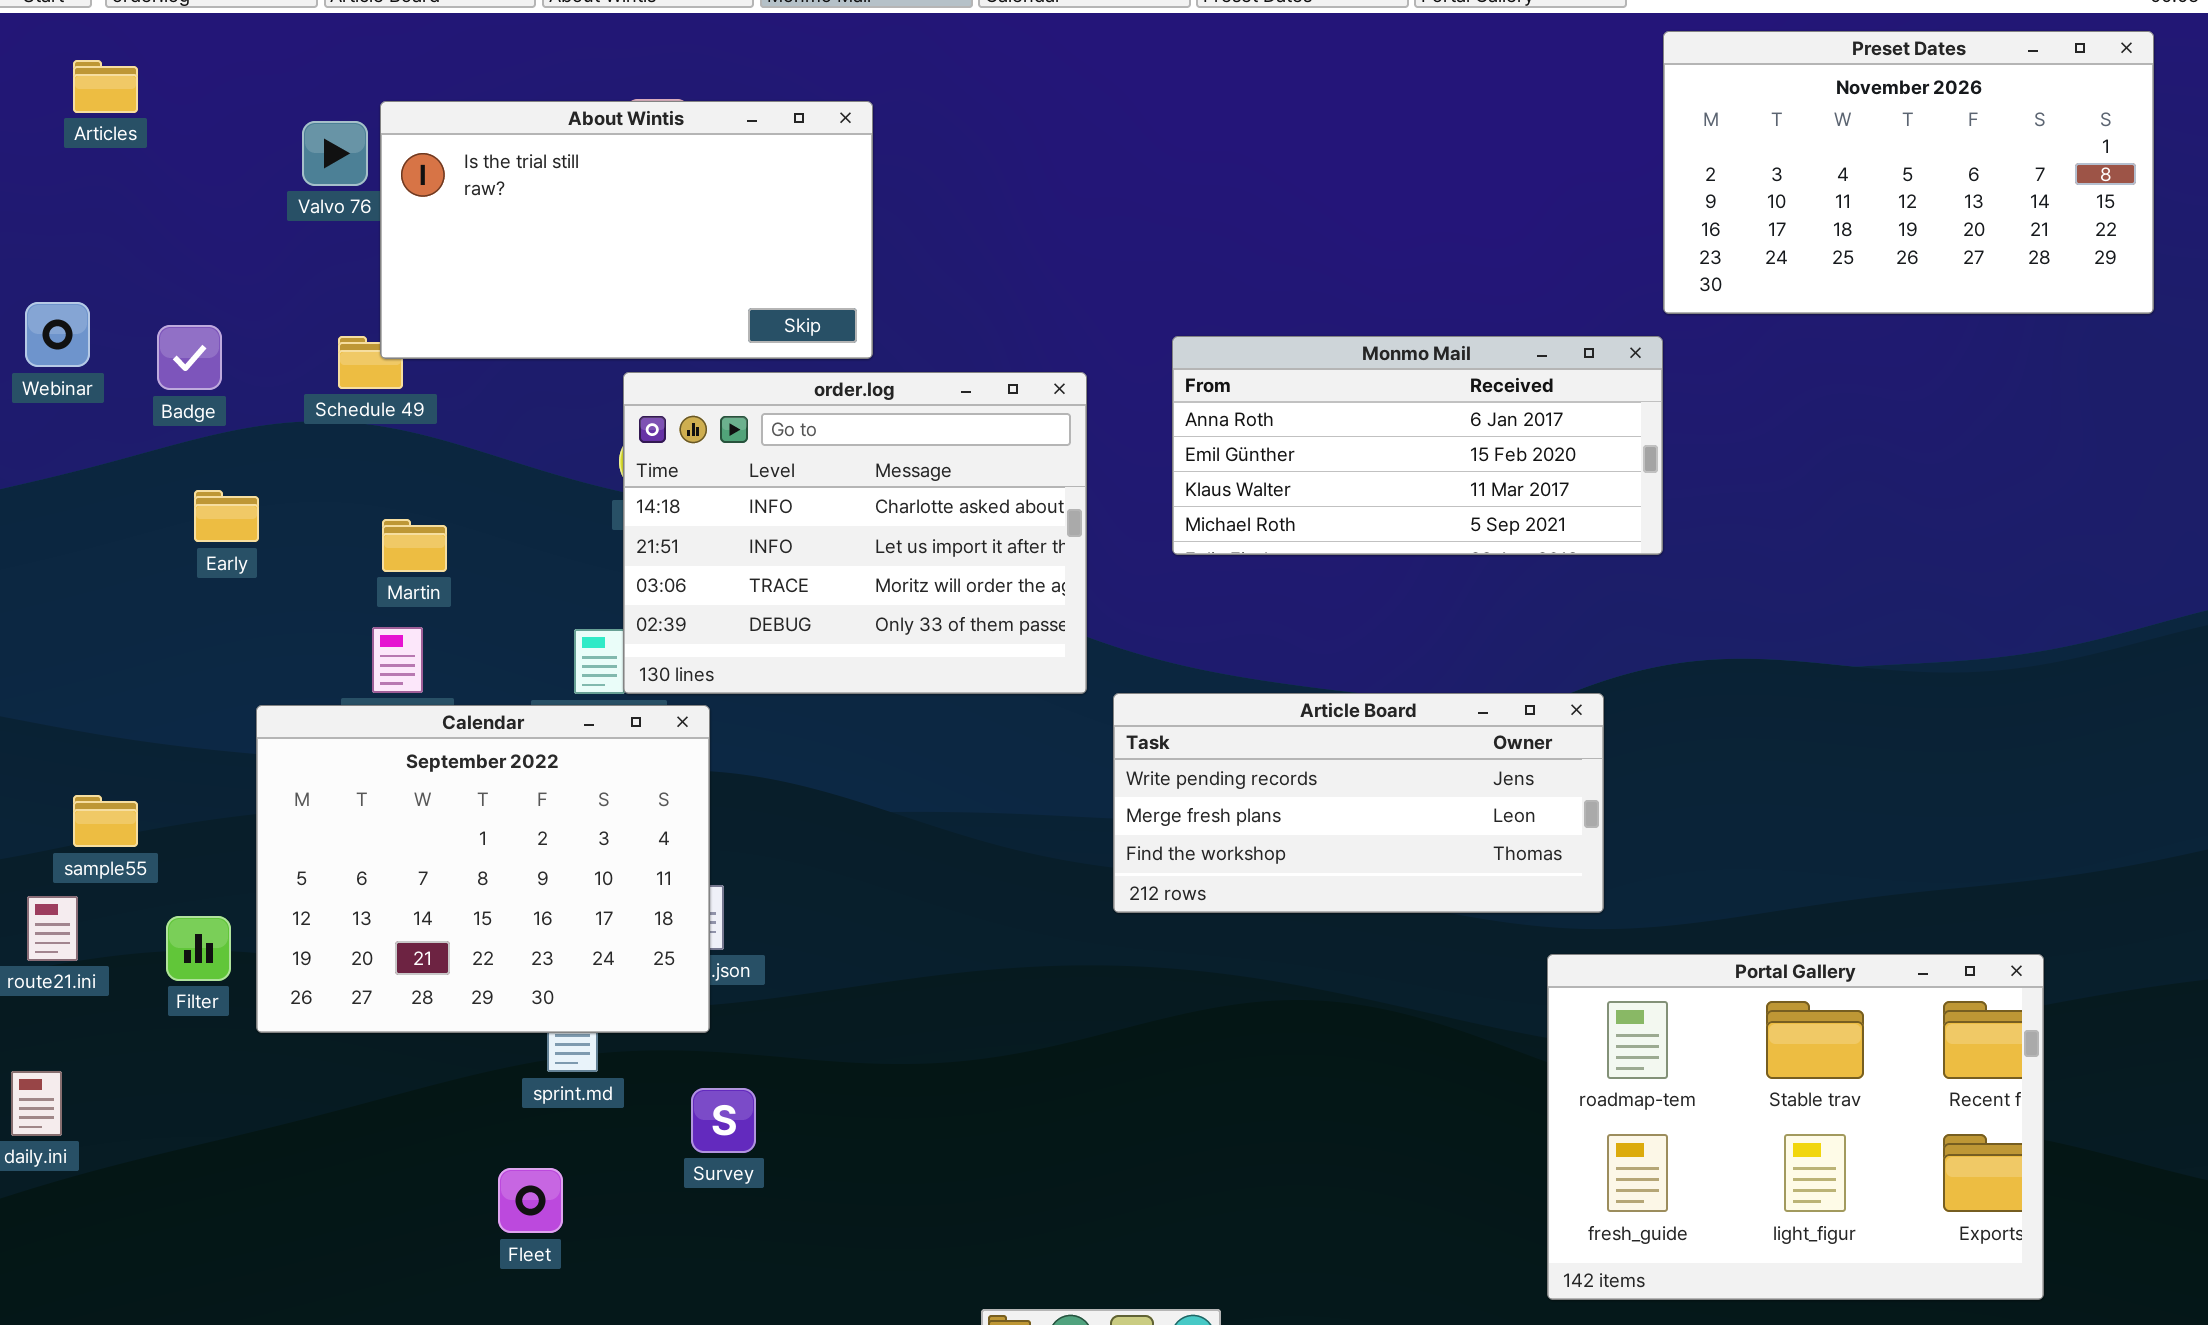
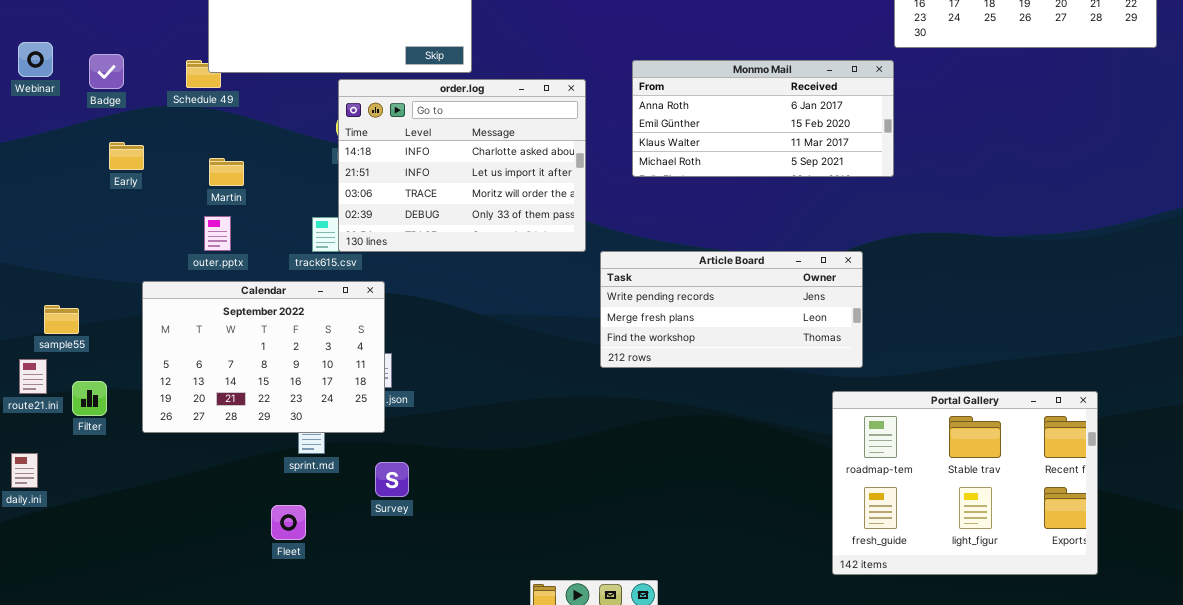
Calendar: [256,705,710,1033] -> [142,281,385,433], resized
Filter: [166,916,231,981] -> [72,381,107,416], moved

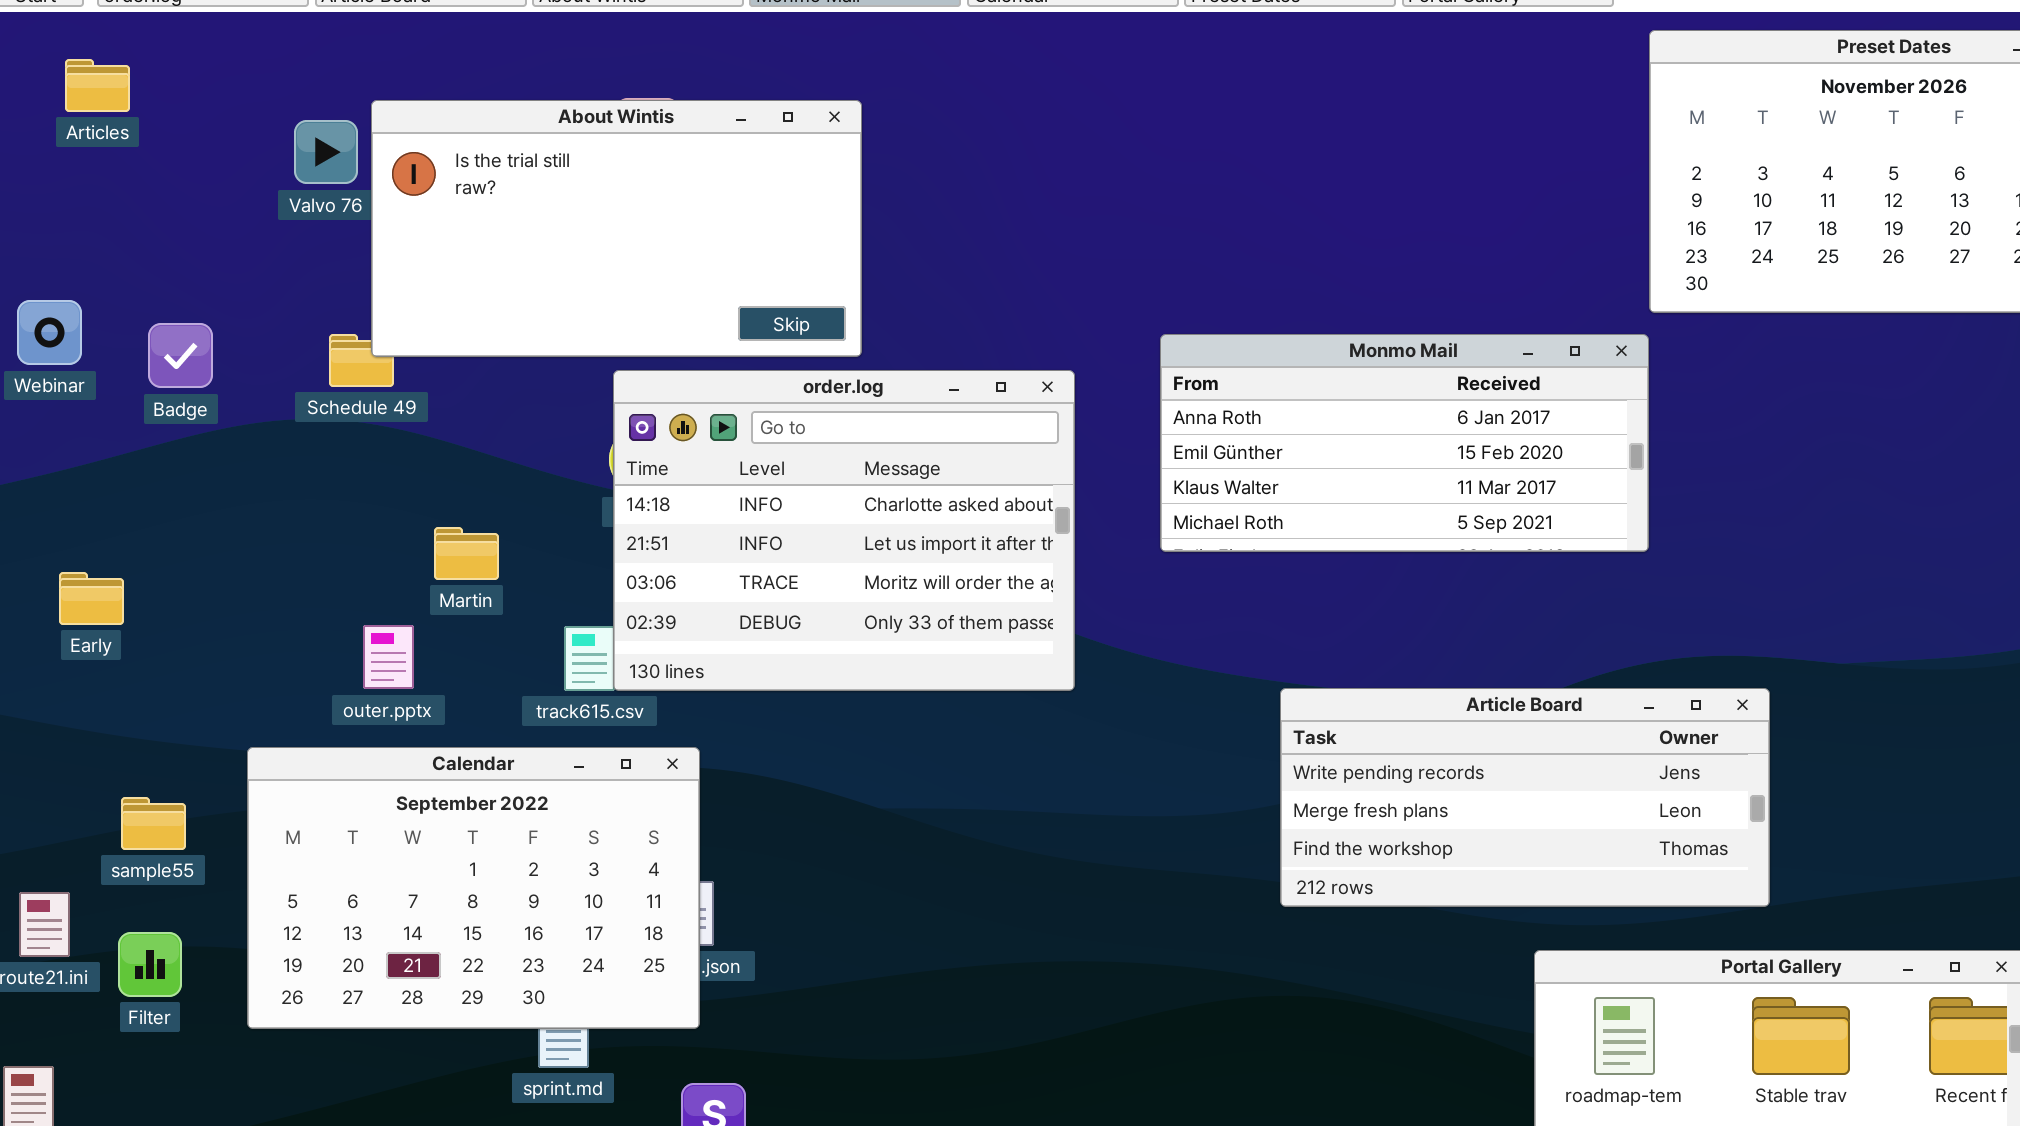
Early: [109,142,144,170] -> [59,572,124,625], moved
Martin: [209,158,244,186] -> [434,527,499,580], moved
Article Board: [600,251,863,368] -> [1280,688,1770,907], moved
sample55: [44,305,79,334] -> [121,797,186,850], moved

